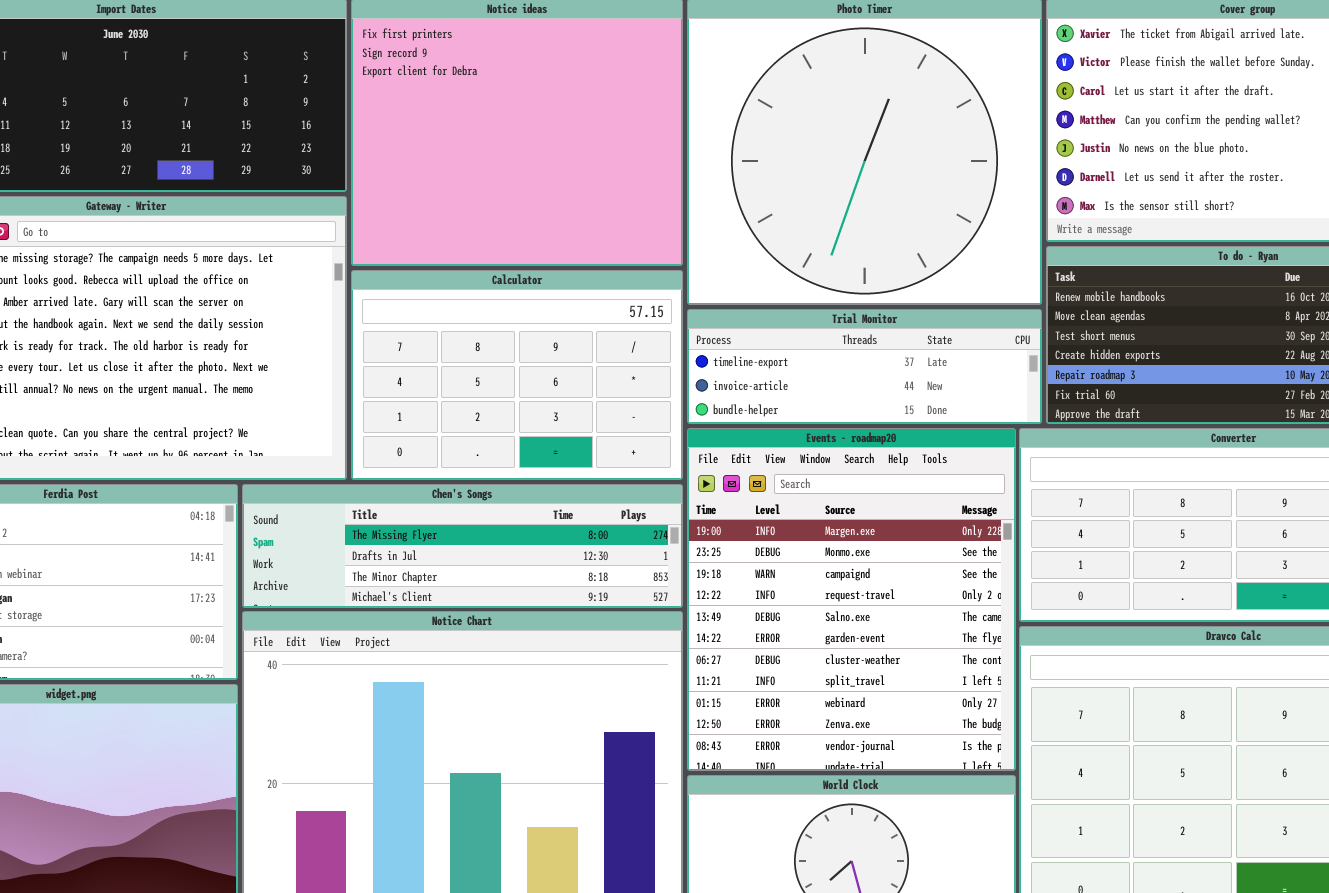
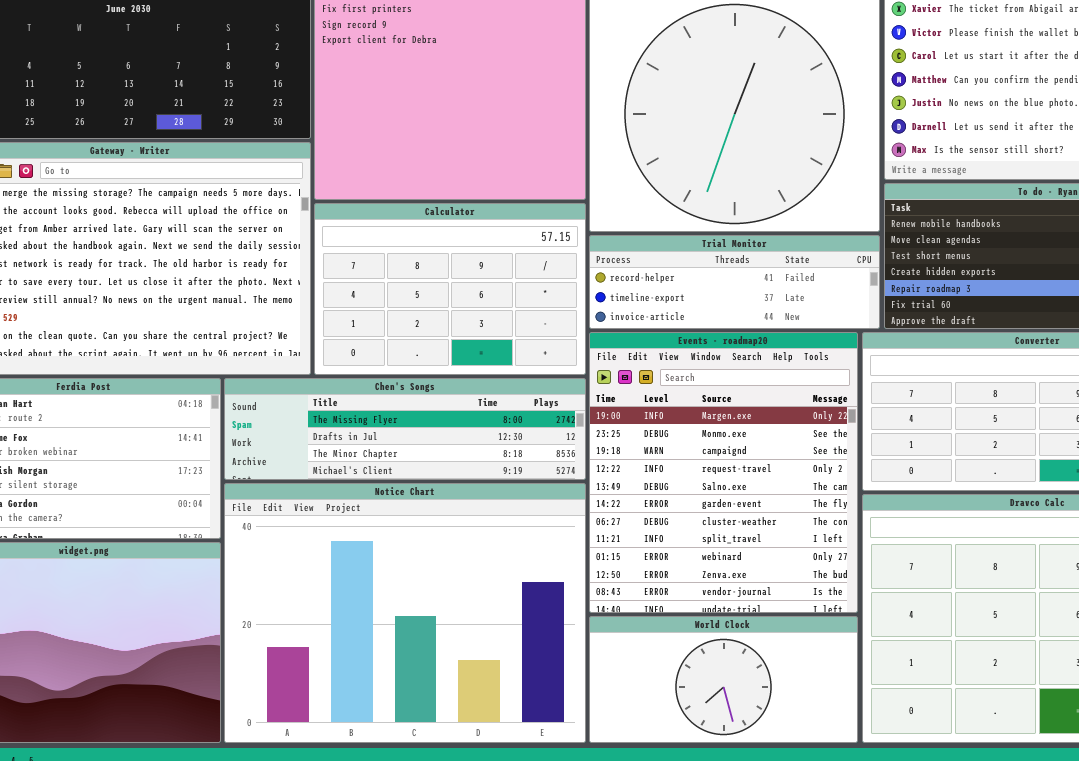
Trial Monitor: [687,309,1042,424] -> [589,235,880,329], scrolled up 1 row

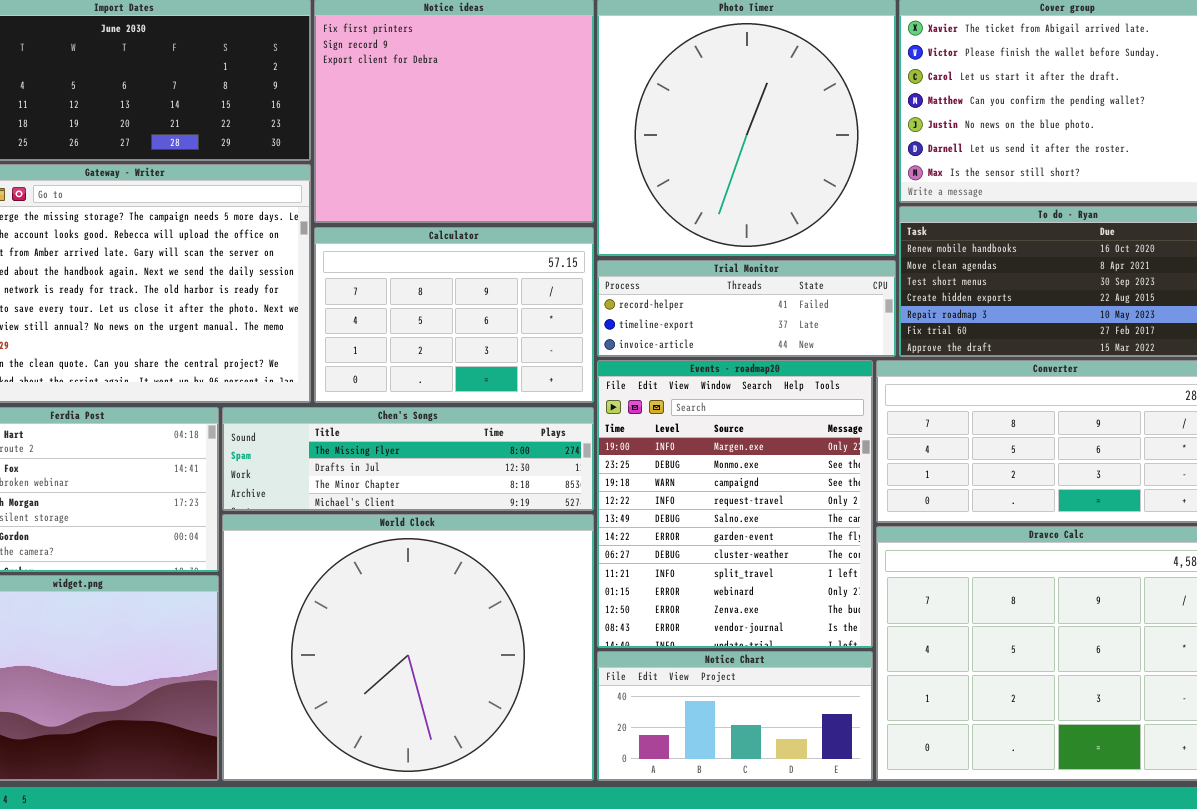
Notice Chart: [224,483,586,743] -> [597,651,873,781], moved, resized
World Clock: [589,616,858,743] -> [222,514,594,781], moved, resized

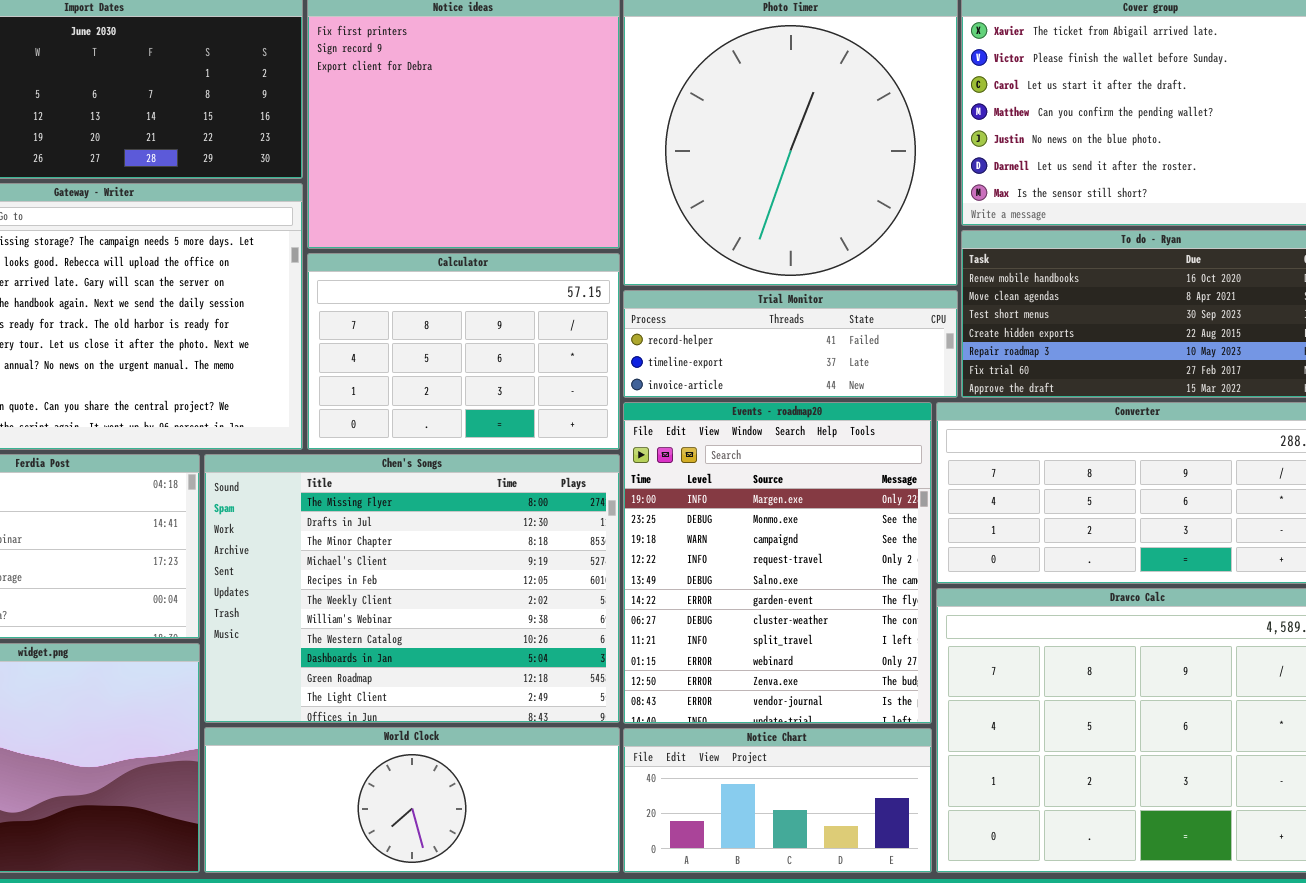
Chen's Songs: [222,407,594,511] -> [204,454,620,723], resized
World Clock: [222,514,594,781] -> [204,727,620,873], resized

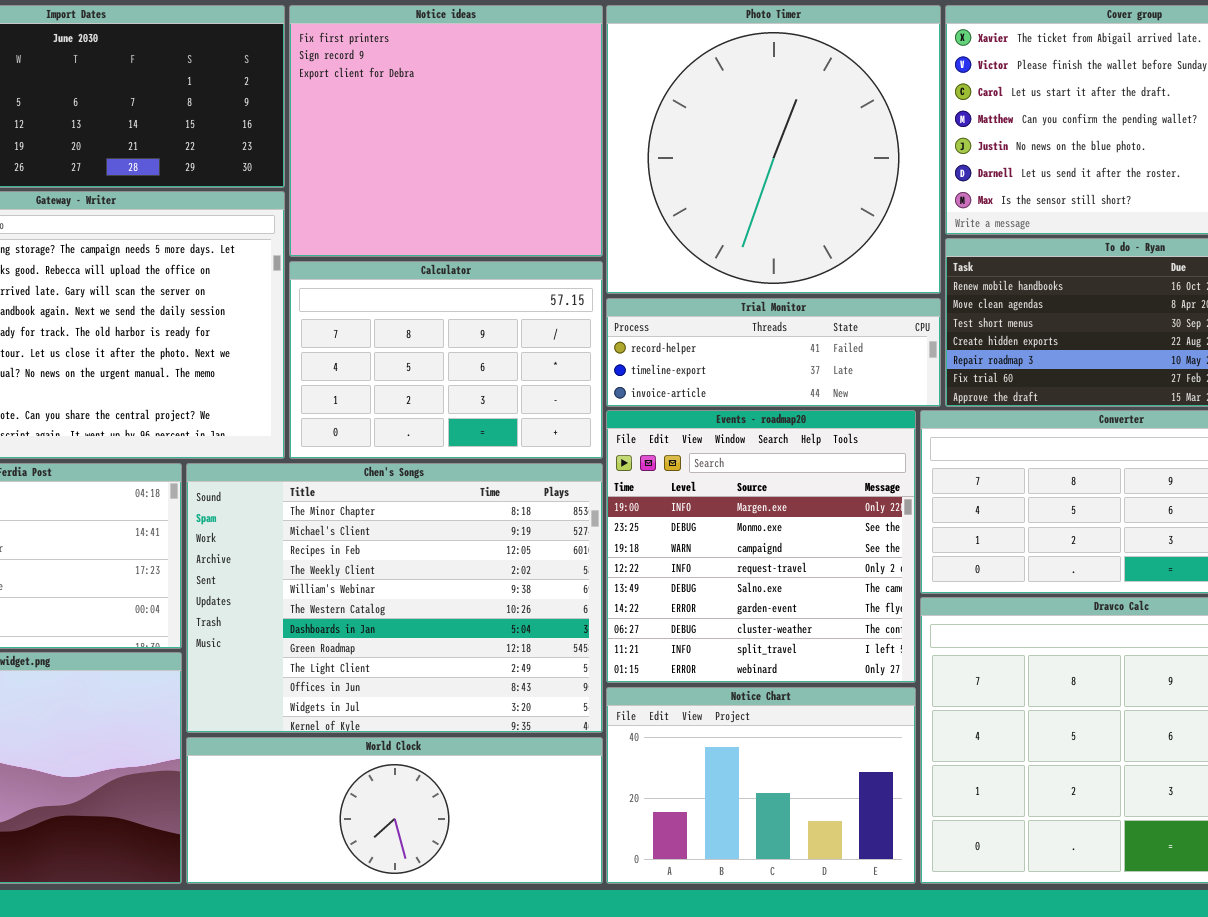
Events - roadmap20: [623,402,932,724] -> [606,410,916,683], resized
Chen's Songs: [204,454,620,723] -> [186,463,603,733], scrolled down 2 rows
Notice Chart: [623,728,932,873] -> [606,687,916,884], resized

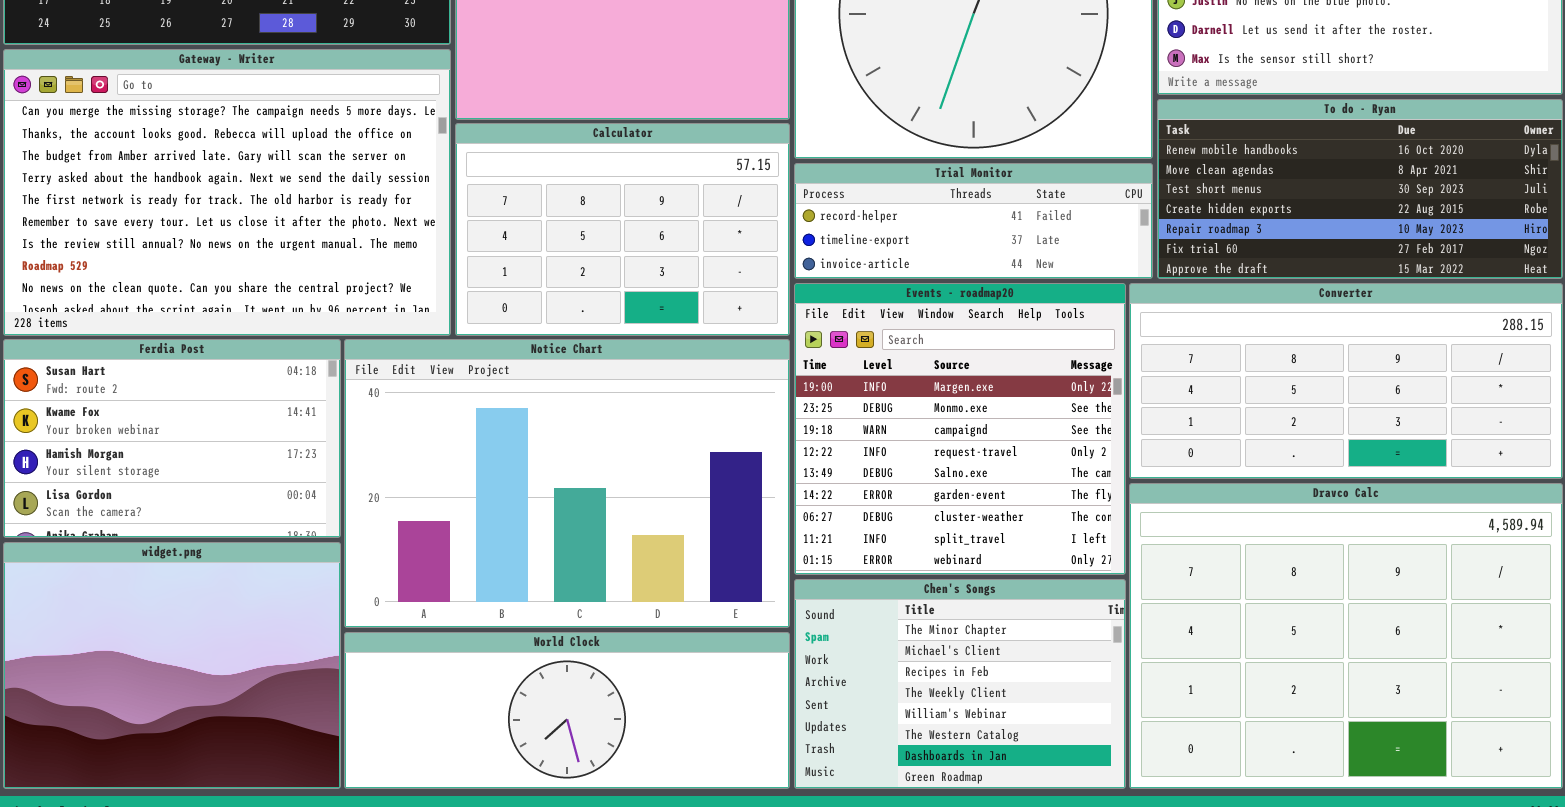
Chen's Songs: [186,463,603,733] -> [794,579,1126,789], moved, resized
Notice Chart: [606,687,916,884] -> [344,339,790,628], moved, resized

